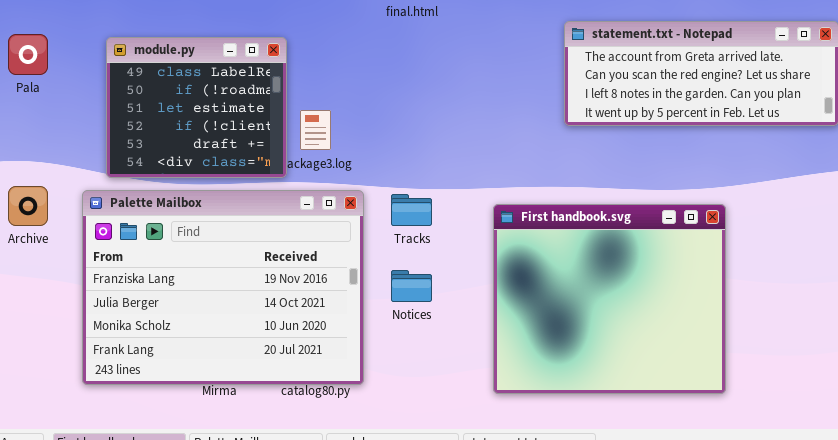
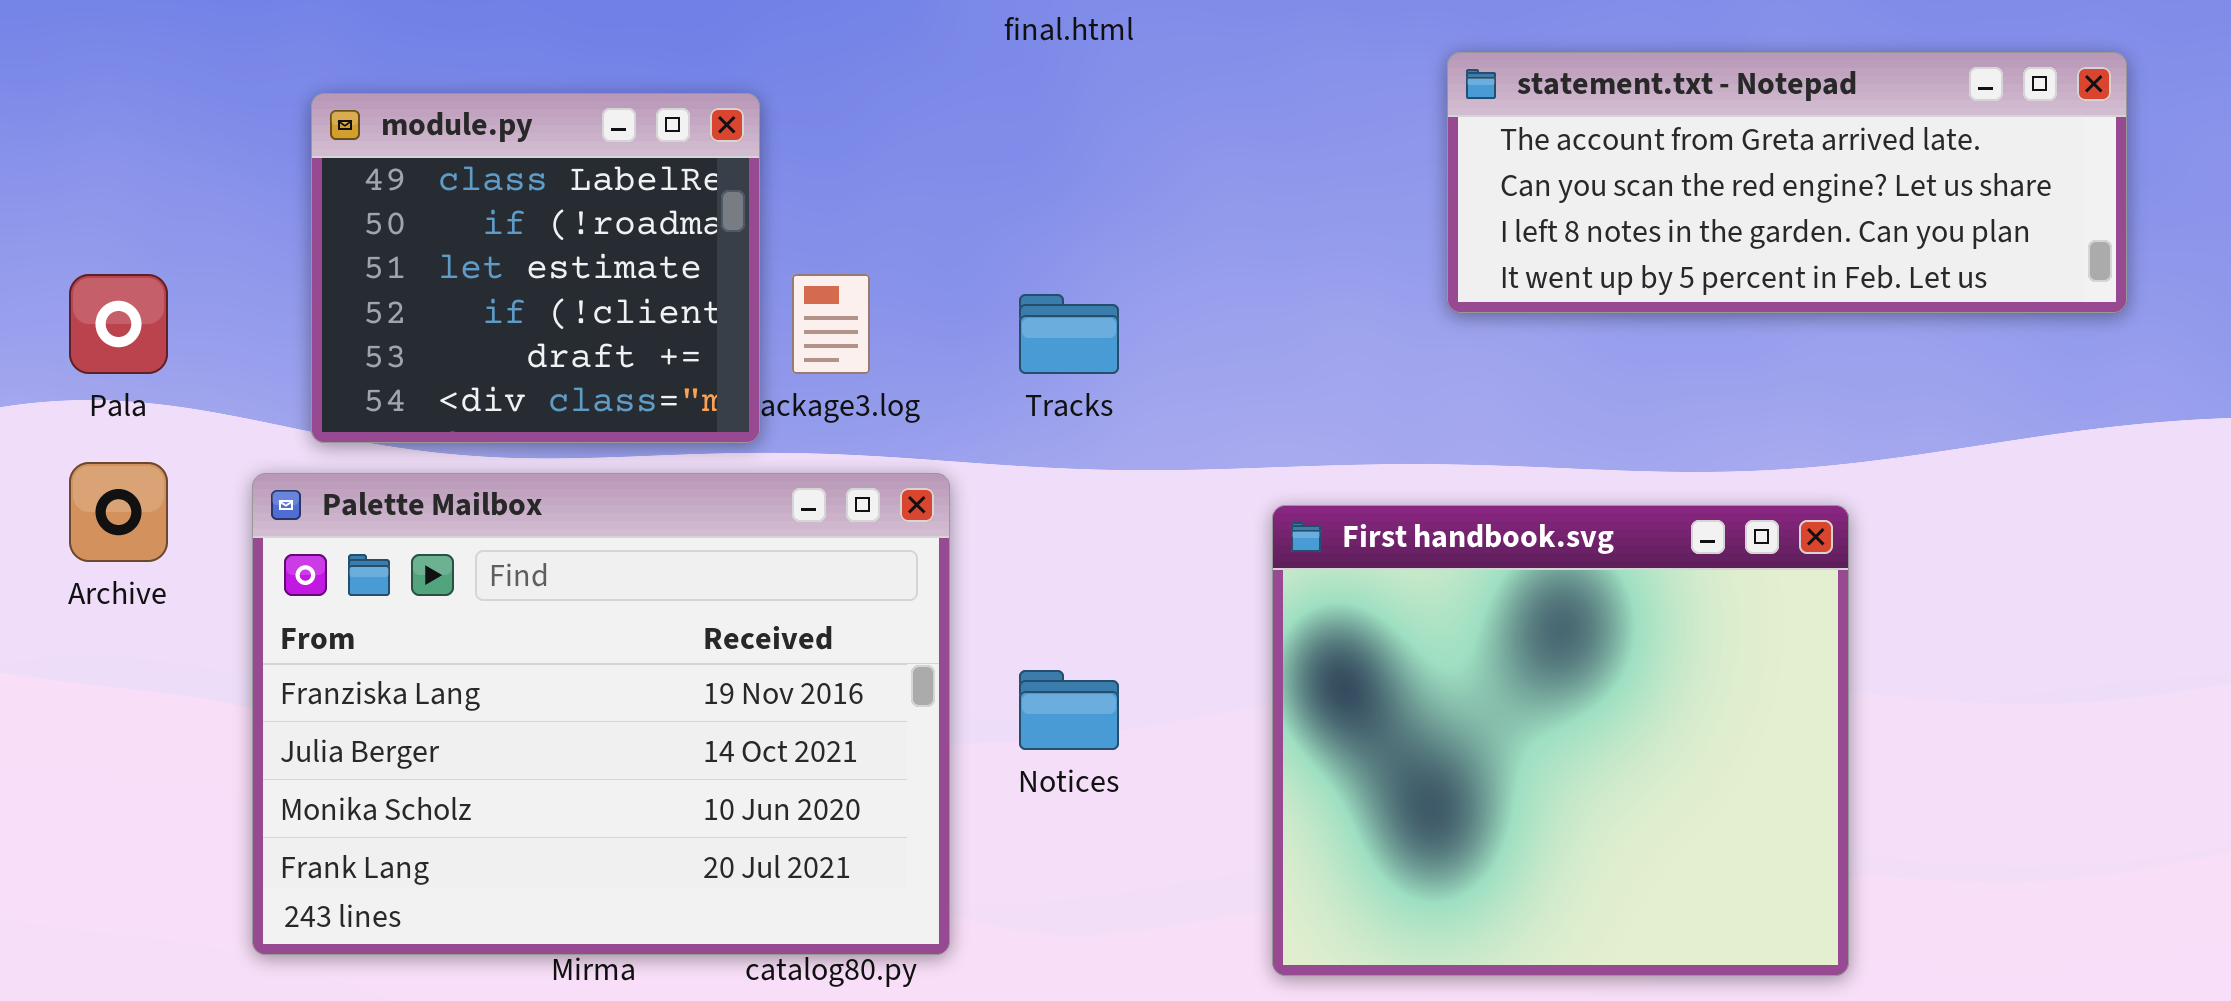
Pala: [8,34,48,75] -> [69,274,168,374], moved
Tracks: [391,194,432,226] -> [1019,294,1119,374], moved

